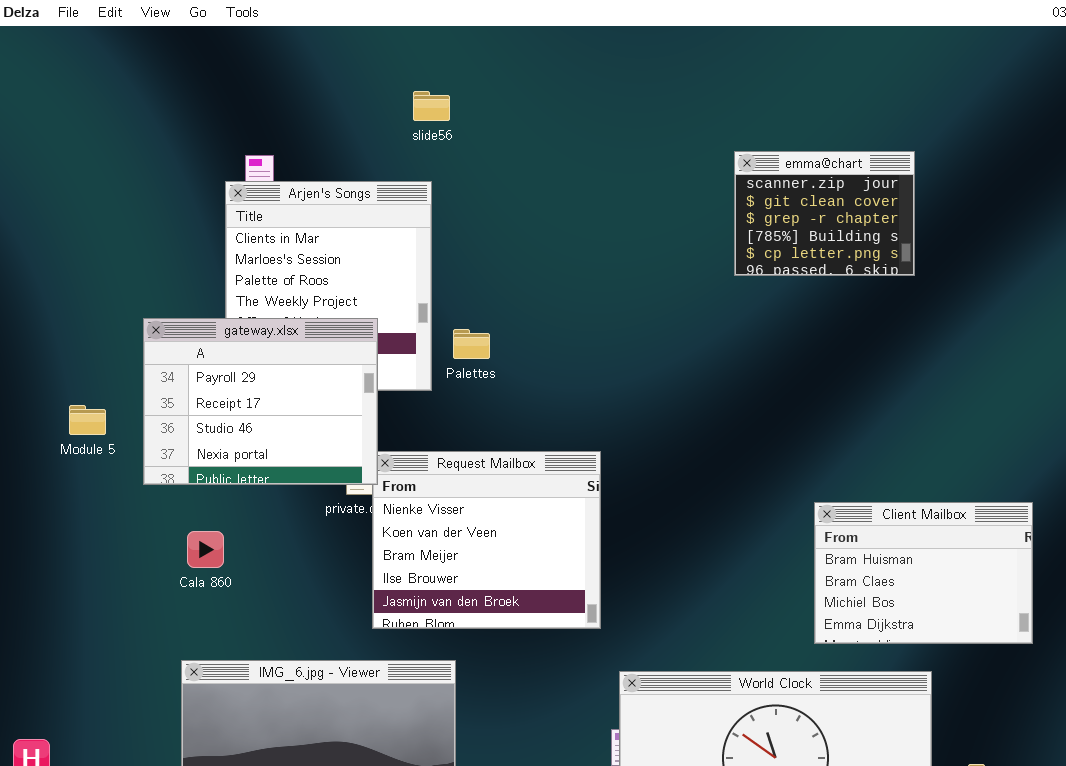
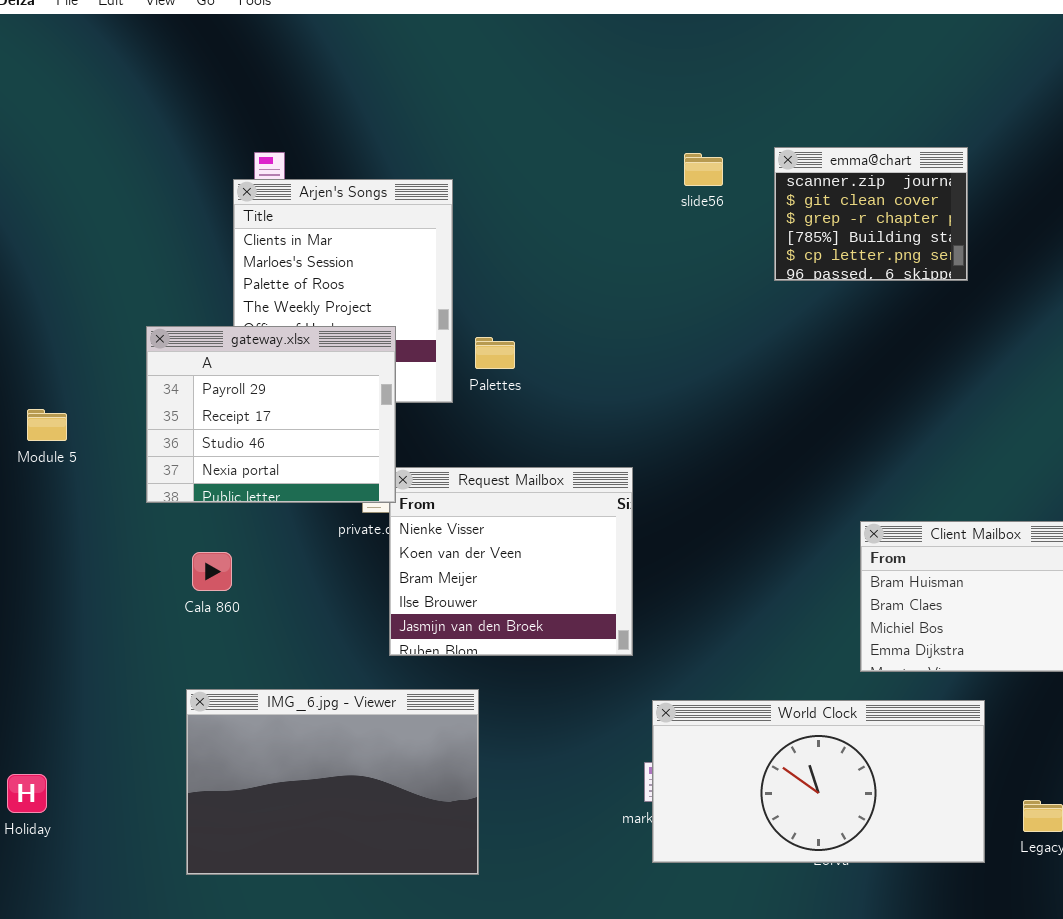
slide56: [413,91,450,121] -> [684,153,723,186], moved
Module 5: [69,405,106,435] -> [27,409,67,441], moved

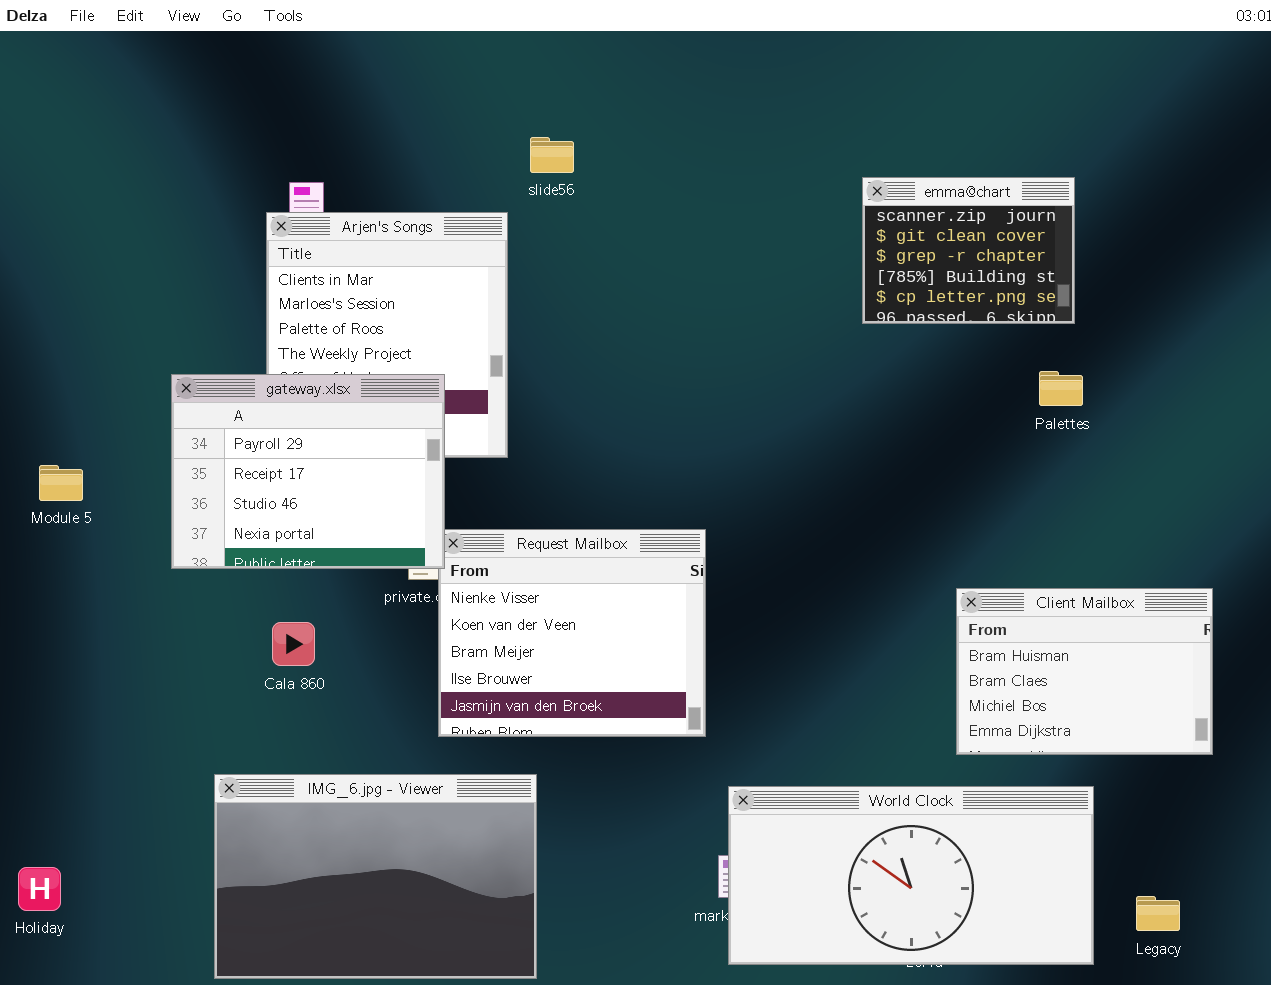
slide56: [684,153,723,186] -> [530,137,574,173], moved
Palettes: [475,337,515,369] -> [1039,371,1083,406], moved
Cala 860: [192,552,232,591] -> [272,622,315,666], moved

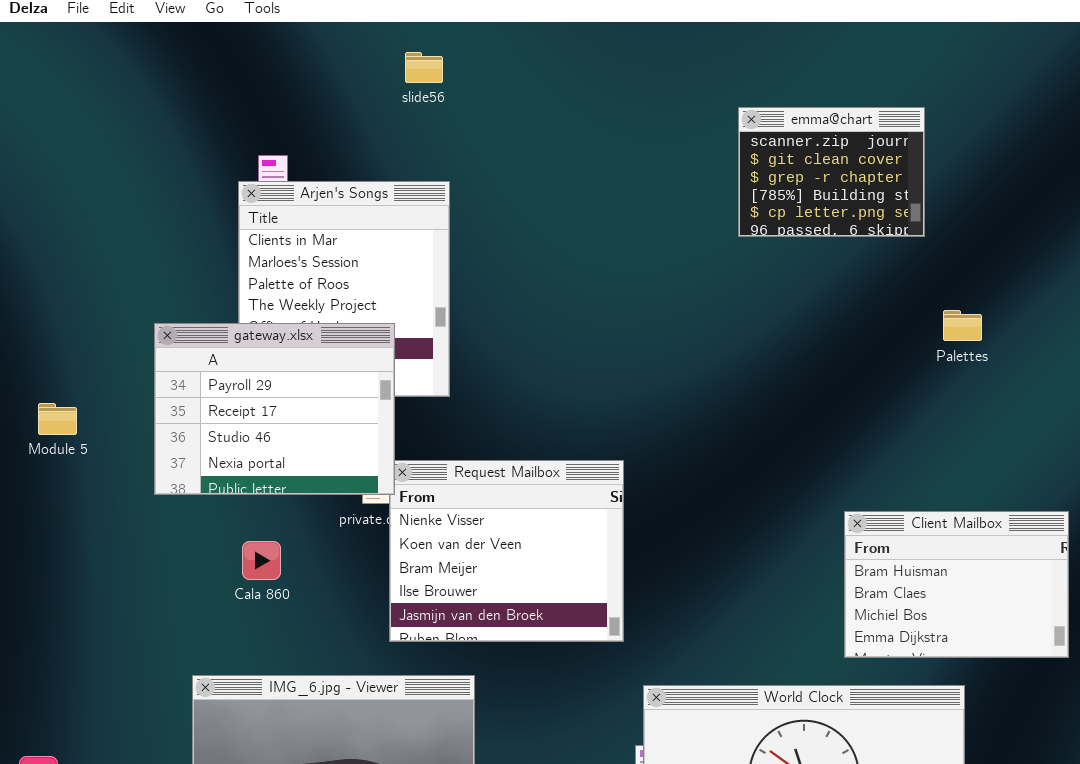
slide56: [530,137,574,173] -> [405,52,443,83], moved
emma@chart: [862,177,1075,324] -> [738,107,925,237], moved
Palettes: [1039,371,1083,406] -> [943,310,982,341], moved

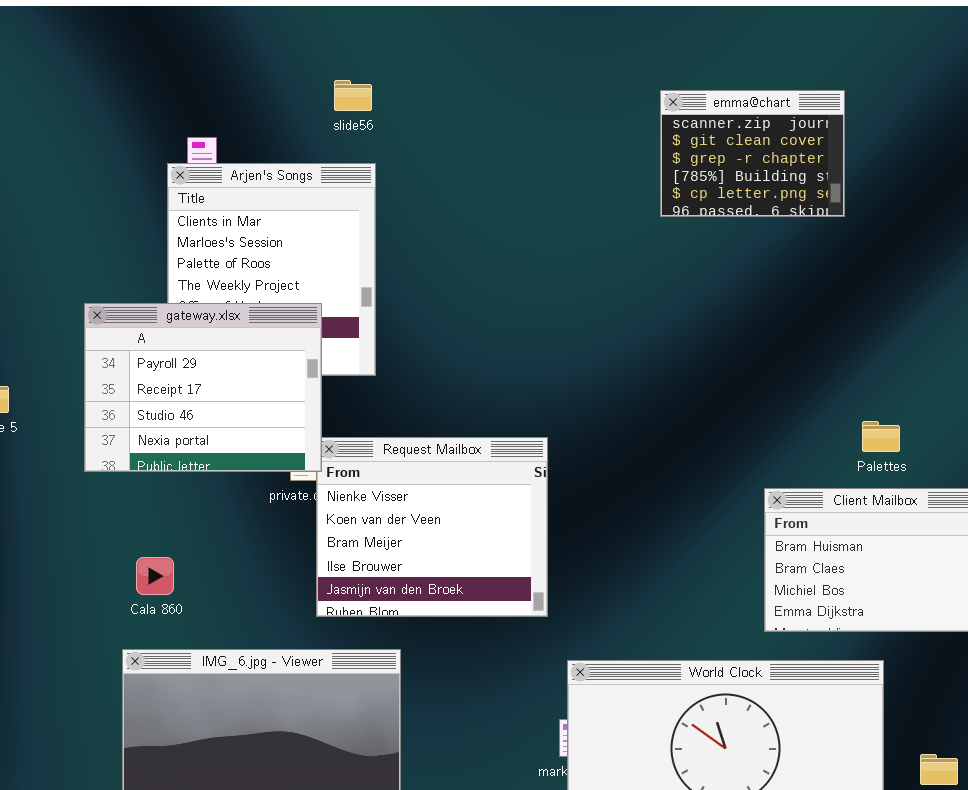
slide56: [405,52,443,83] -> [334,80,372,111], moved
Palettes: [943,310,982,341] -> [862,421,900,452], moved
Cala 860: [242,541,281,580] -> [136,557,174,595], moved

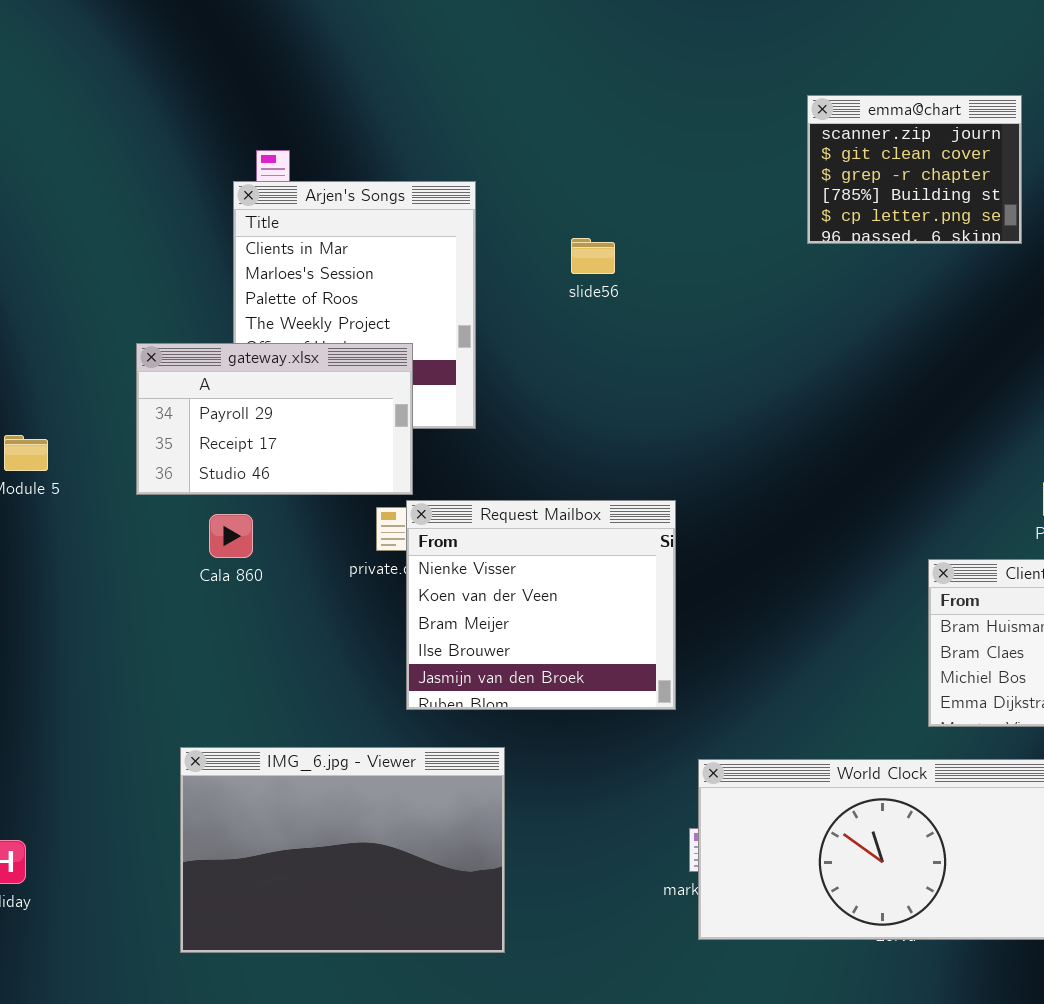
slide56: [334,80,372,111] -> [571,238,615,274], moved
gateway.xlsx: [84,303,322,472] -> [136,343,413,495], resized
Cala 860: [136,557,174,595] -> [209,514,253,558], moved

